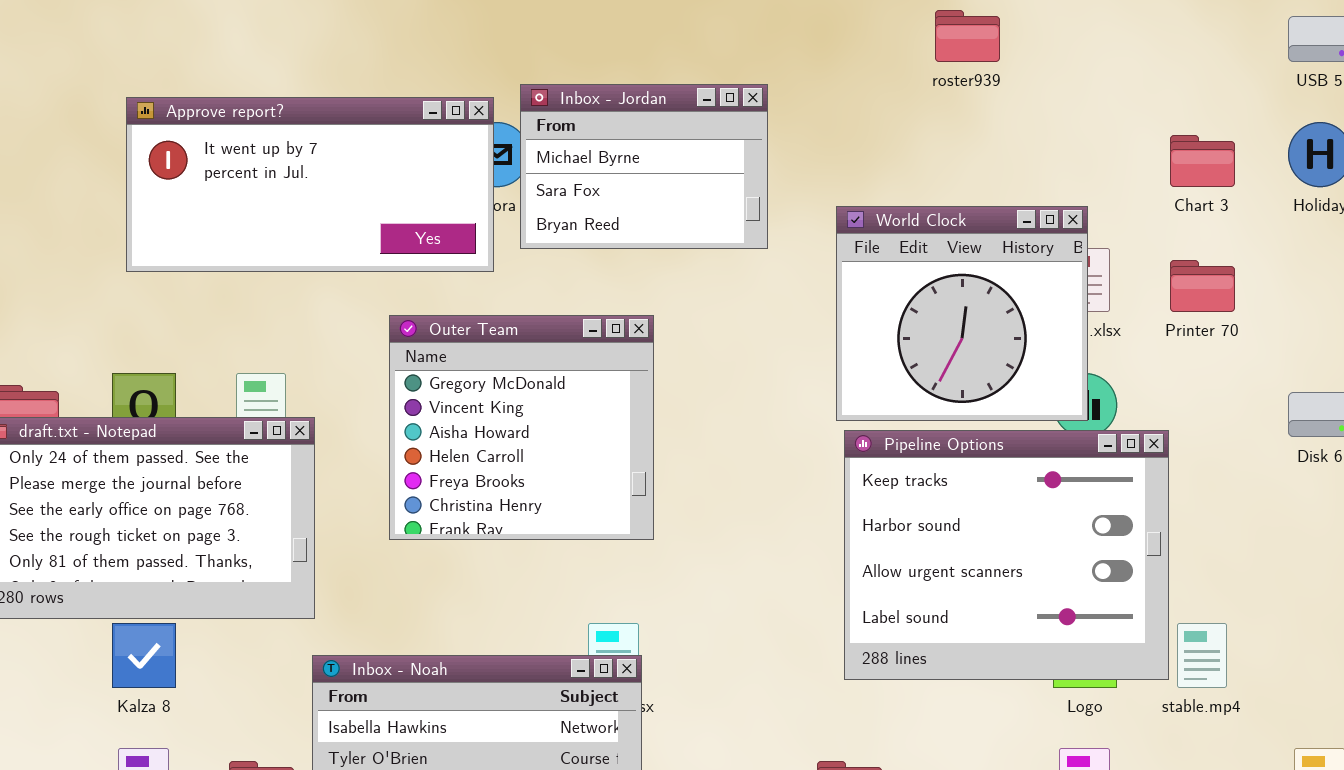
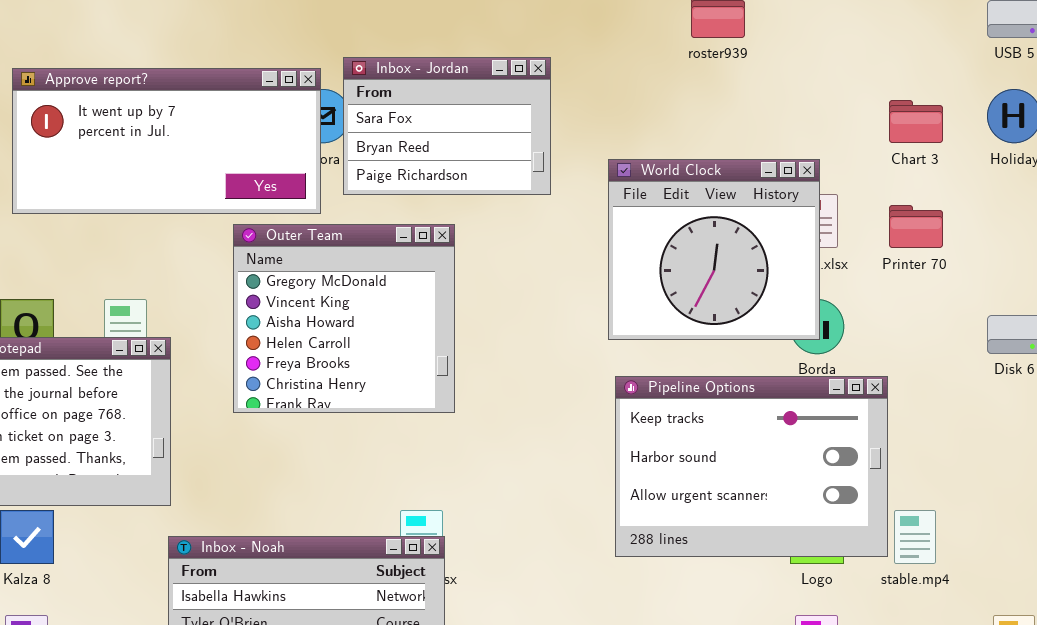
Inbox - Jordan: [520,84,768,249] -> [343,57,551,195], scrolled down 1 row
Outer Team: [389,315,654,540] -> [233,224,455,413], moved
Pipeline Options: [844,430,1169,680] -> [615,376,888,557], resized

